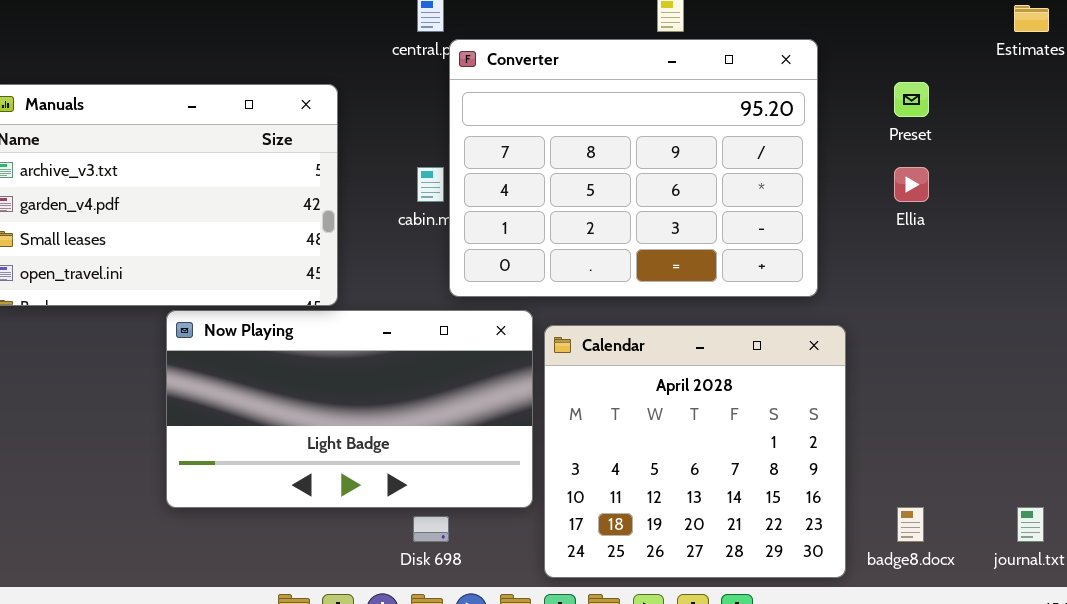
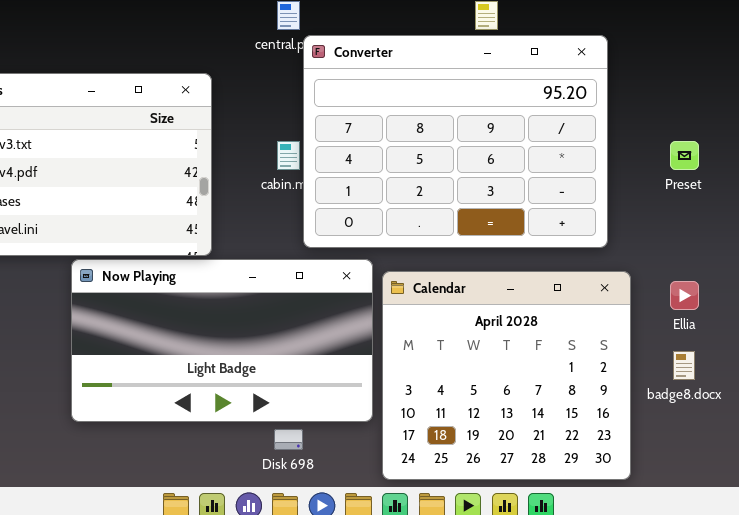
Preset: [894,82,929,117] -> [670,141,699,170], moved
Ellia: [894,167,929,202] -> [670,281,699,310], moved
badge8.docx: [897,507,924,542] -> [673,351,695,380], moved

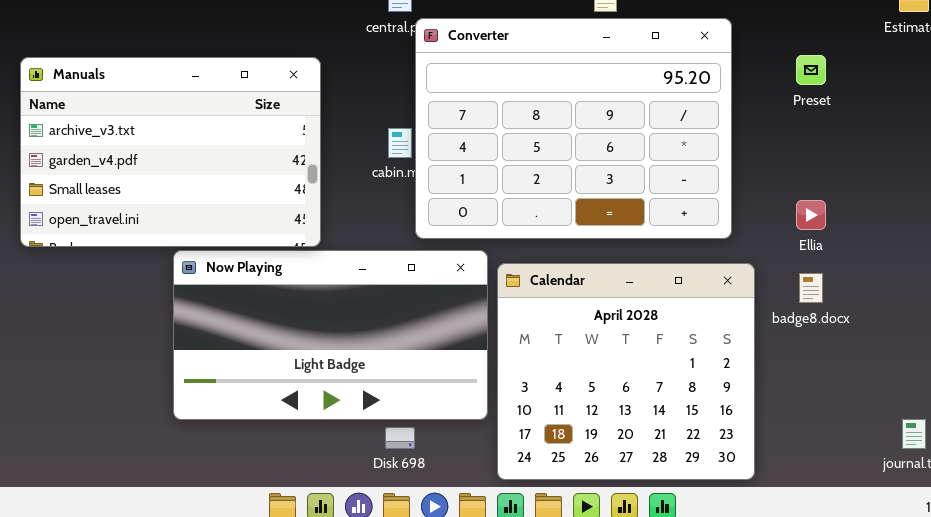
Preset: [670,141,699,170] -> [796,55,826,85], moved
Ellia: [670,281,699,310] -> [796,200,826,230], moved
badge8.docx: [673,351,695,380] -> [799,273,823,303], moved

